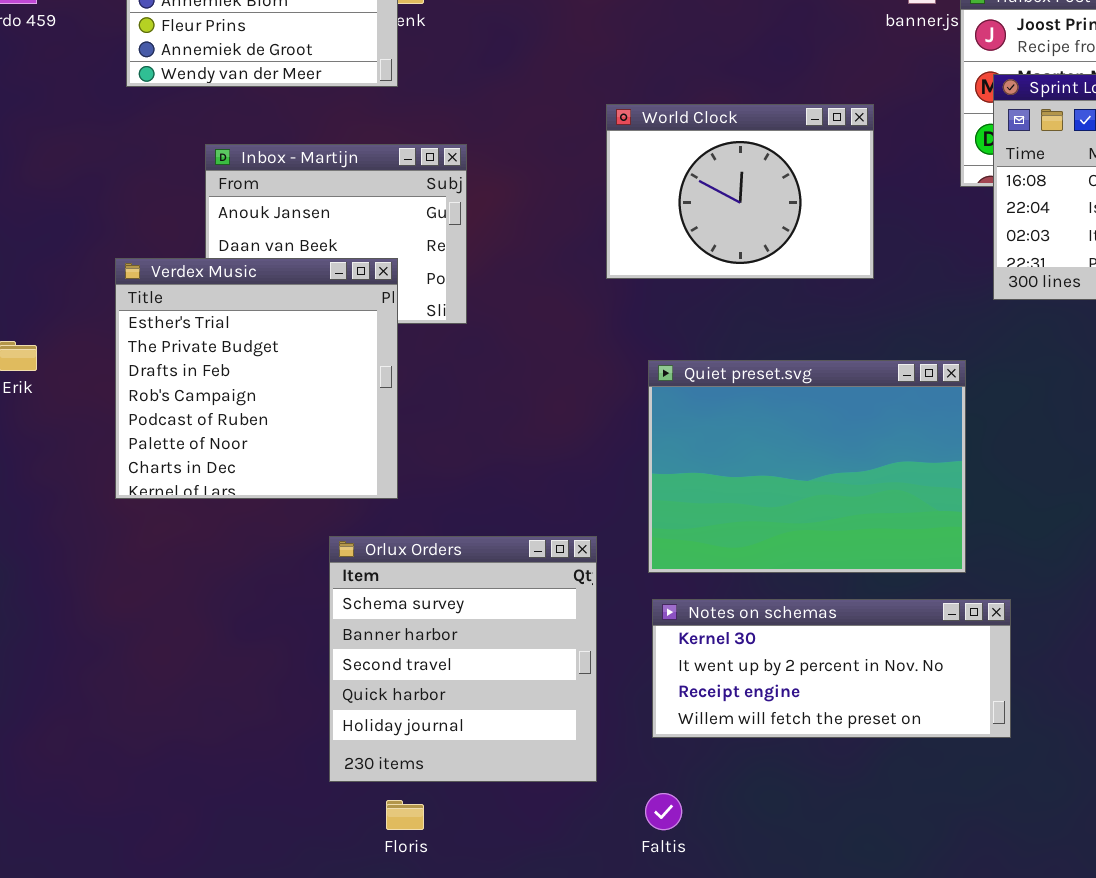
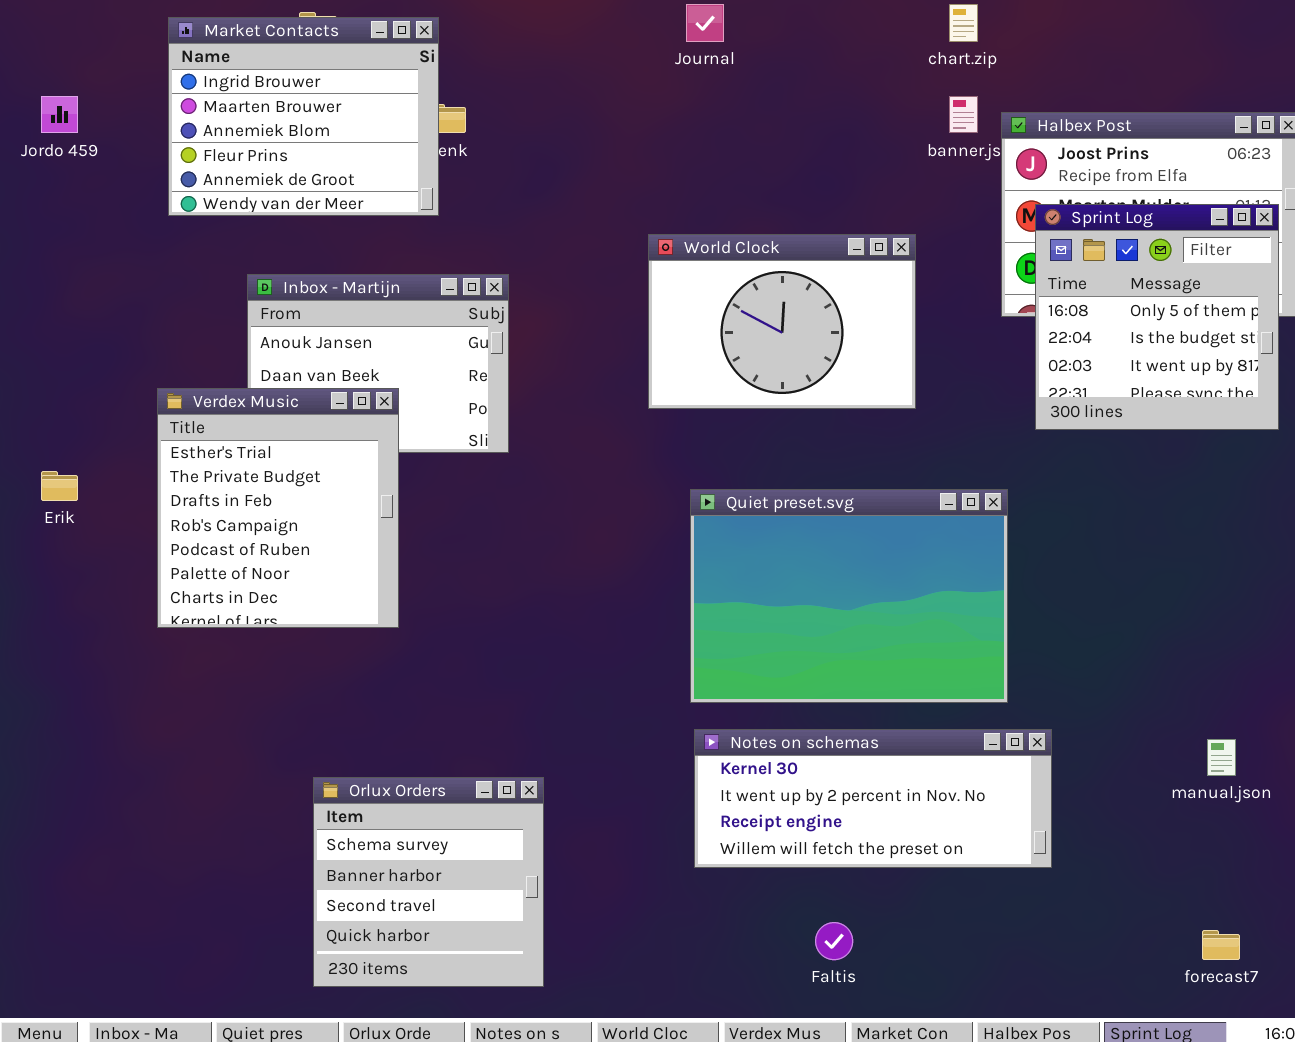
Verdex Music: [115,258,398,499] -> [157,388,399,628], resized
Orlux Orders: [329,536,597,782] -> [313,777,544,987], moved, resized
Faltis: [645,793,682,830] -> [815,922,853,960], moved

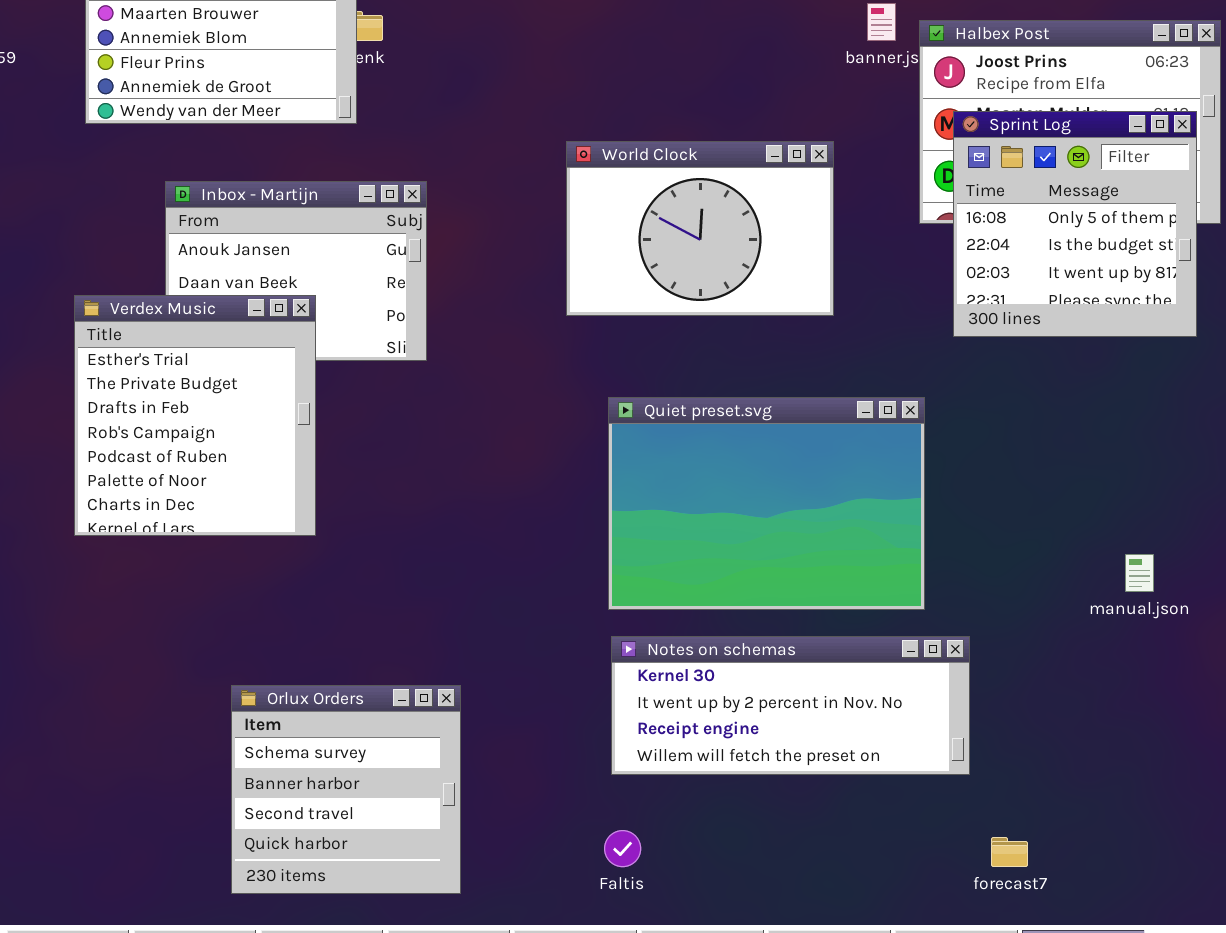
manual.json: [1207,739,1236,776] -> [1125,554,1154,592], moved
Faltis: [815,922,853,960] -> [604,830,641,867], moved
forecast7: [1202,930,1240,960] -> [991,837,1028,867], moved

